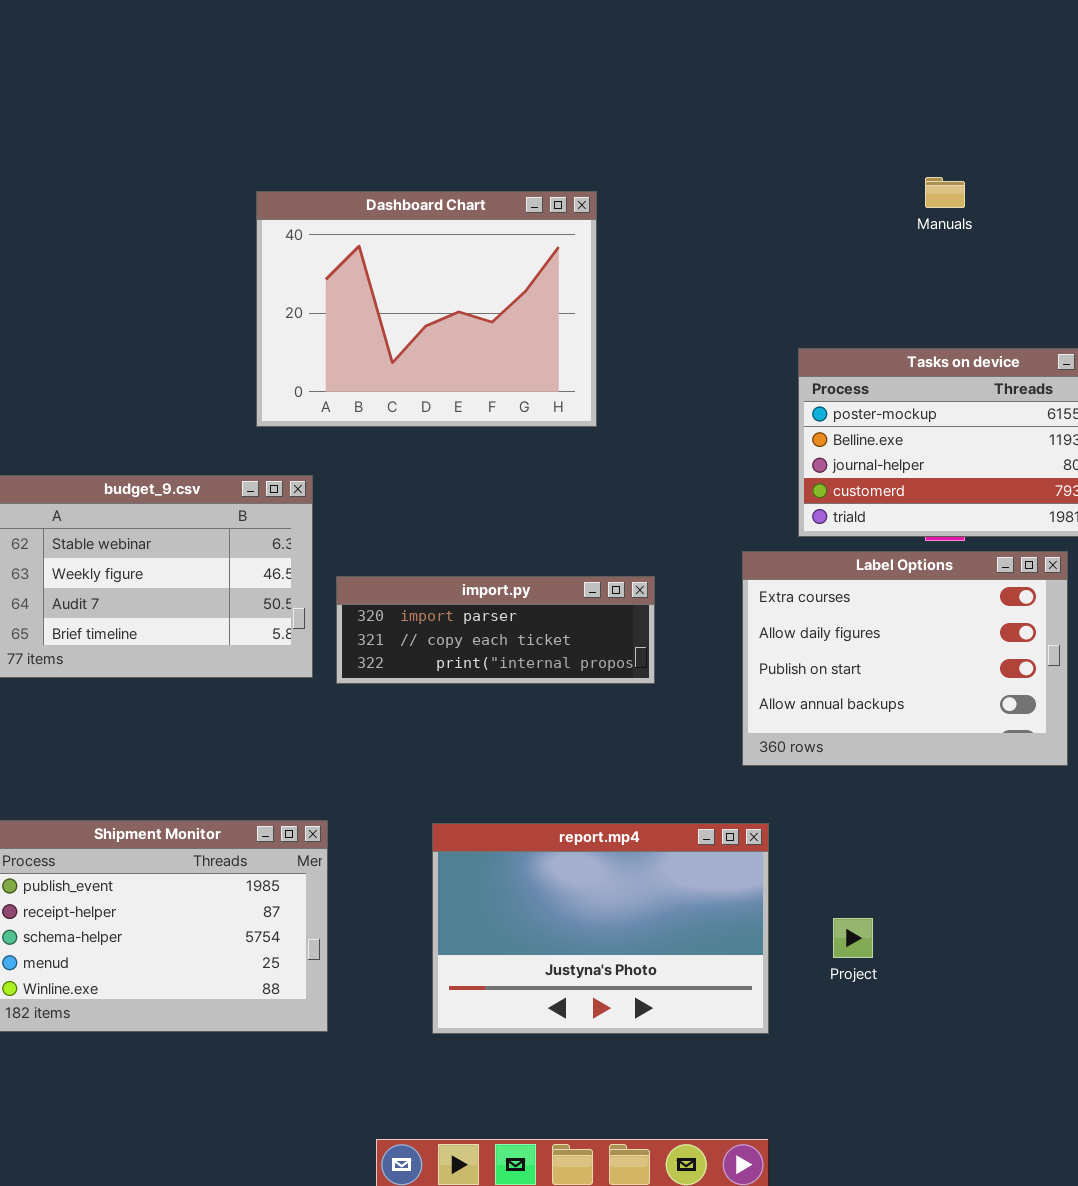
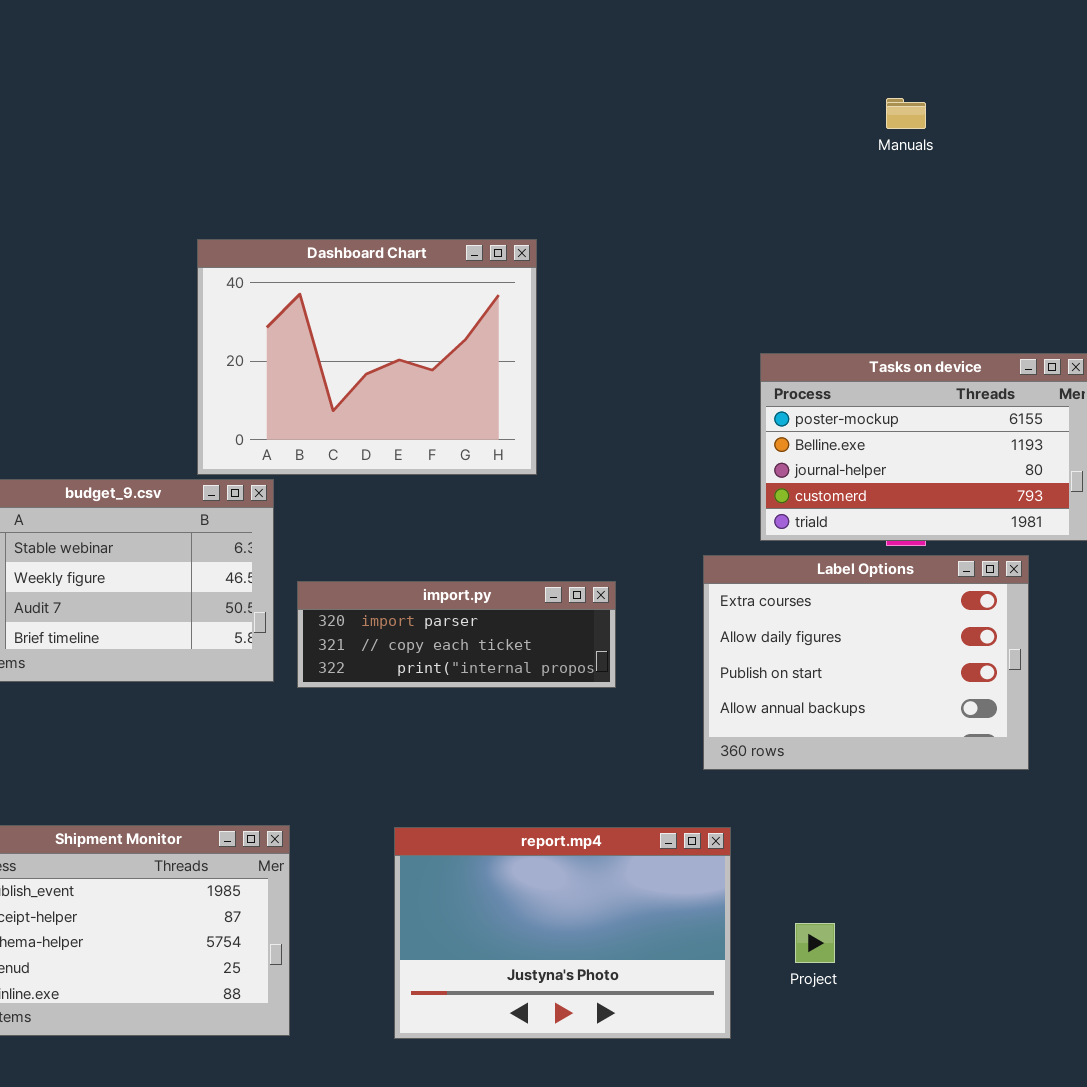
Manuals: [925,177,965,208] -> [886,98,926,129], moved
Dashboard Chart: [256,191,597,427] -> [197,239,537,475], moved

